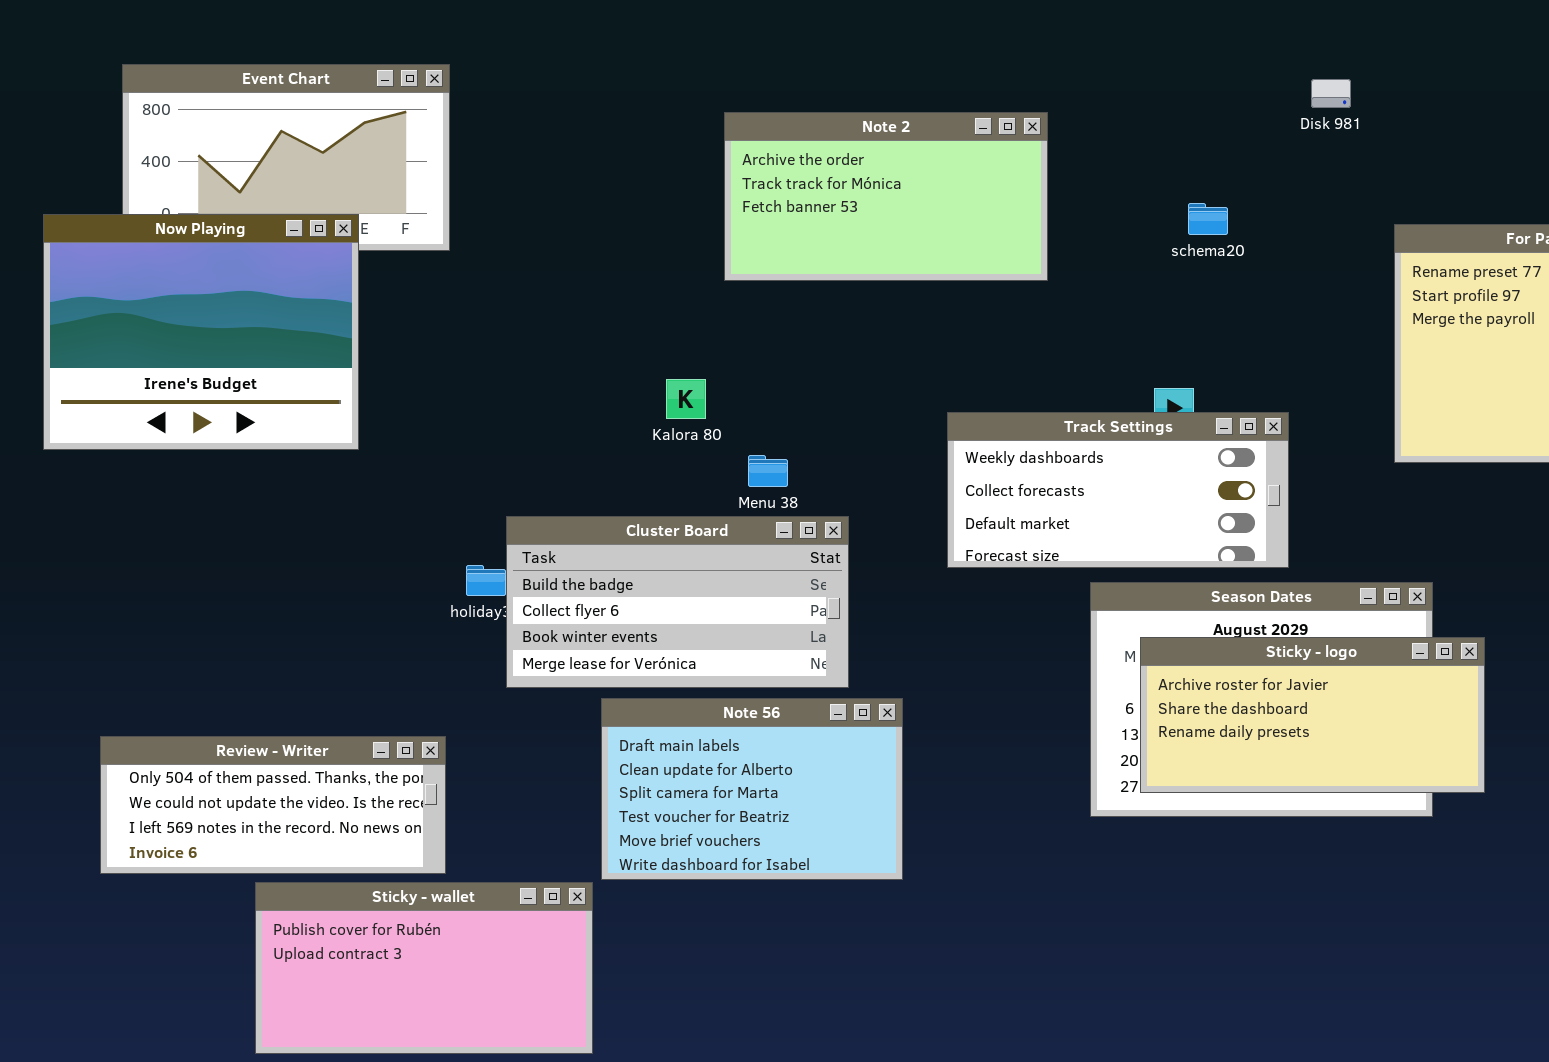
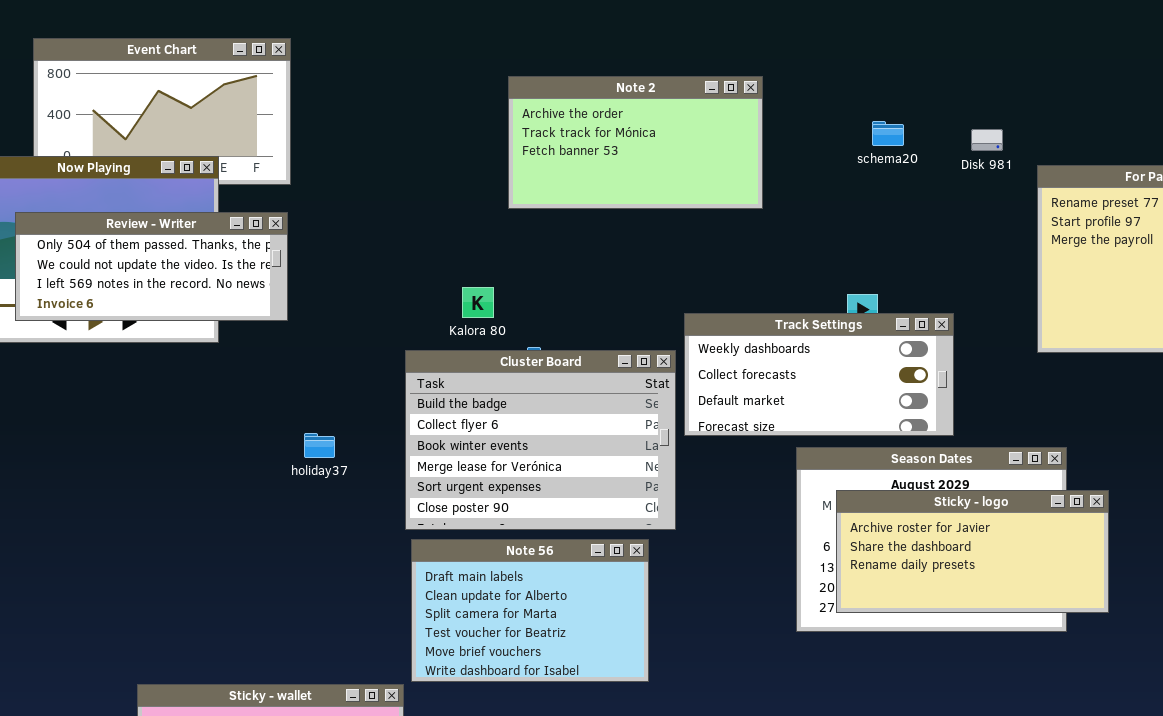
Disk 981: [1311,79,1351,108] -> [971,129,1003,151], moved
schema20: [1188,203,1228,235] -> [872,121,904,146], moved
Cluster Board: [506,516,849,688] -> [405,350,676,530], moved, resized
Review - Writer: [100,736,446,874] -> [15,212,288,321], moved

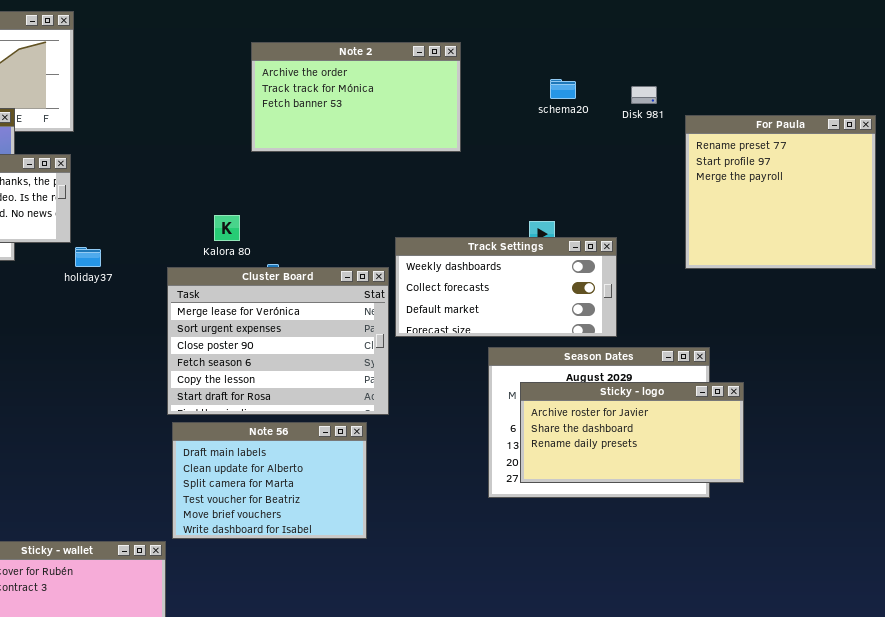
Cluster Board: [405,350,676,530] -> [167,267,389,415], scrolled down 3 rows
holiday37: [304,433,335,458] -> [75,247,101,267], moved

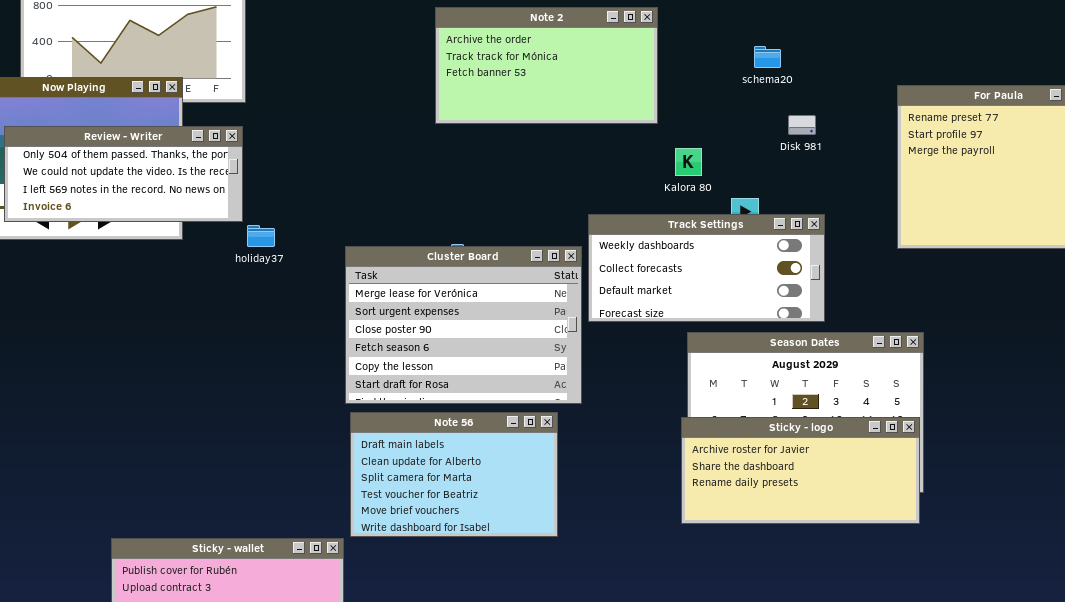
Disk 981: [631,86,657,104] -> [788,115,816,135], moved
Kalora 80: [214,215,240,241] -> [675,148,702,176], moved
Sticky - logo: [520,382,744,483] -> [681,417,920,524], moved

